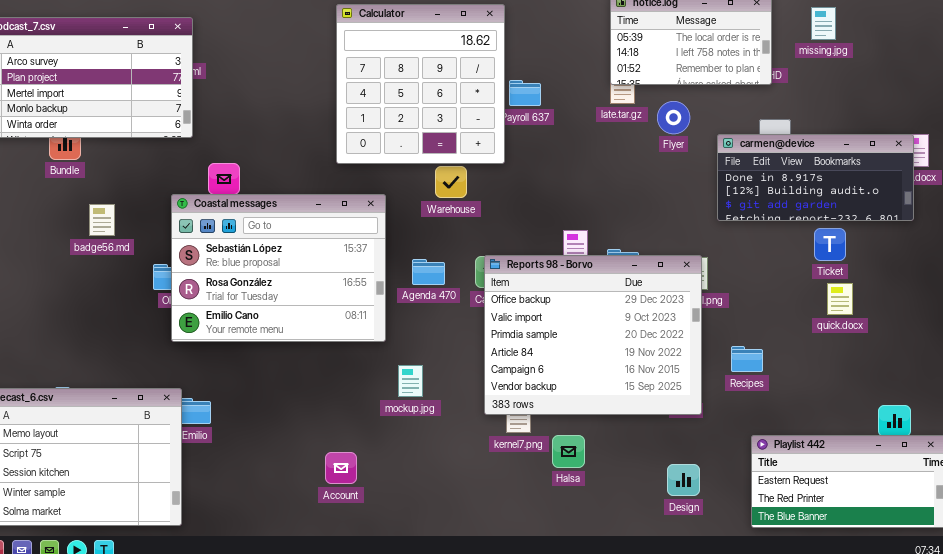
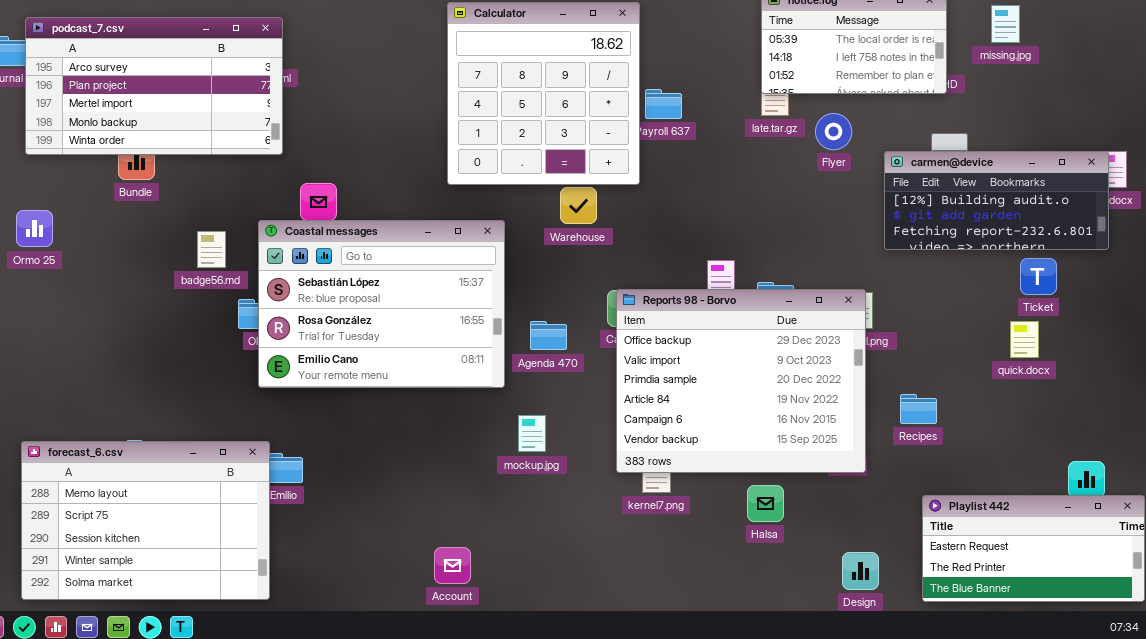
carmen@device: [717,134,914,221] -> [884,151,1109,250], scrolled down 1 row
badge56.md: [89,204,115,236] -> [197,231,226,268], moved
Ticket: [814,228,846,261] -> [1020,258,1057,295], moved
Agenda 470: [412,259,445,285] -> [530,321,567,350], moved
Halsa: [552,435,585,468] -> [747,485,784,522], moved
Account: [325,452,357,484] -> [434,547,471,584], moved
Design: [667,464,700,496] -> [842,552,879,590], moved

